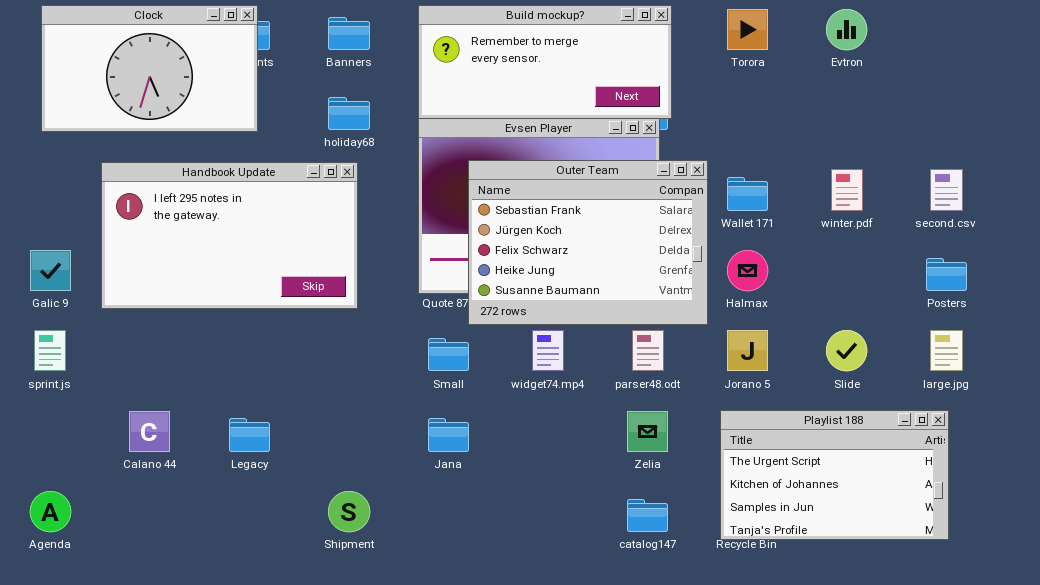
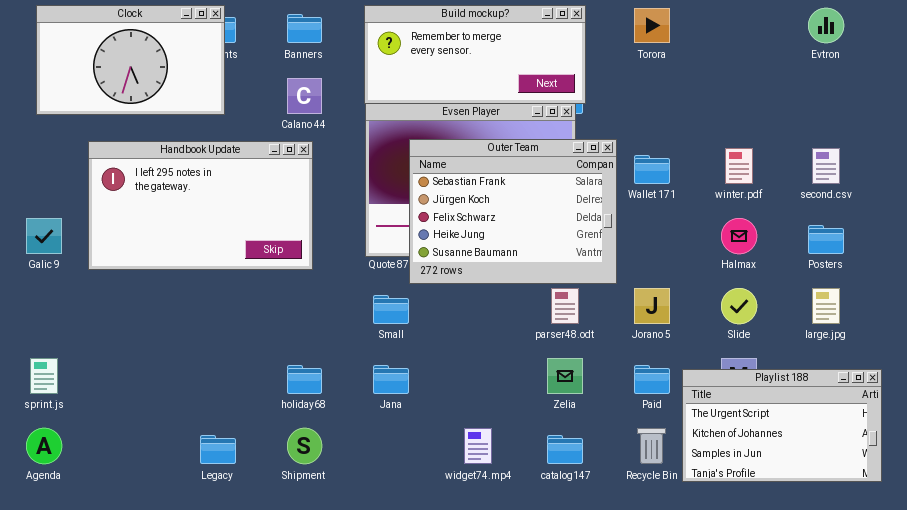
Evtron: [826,9,867,50] -> [808,8,844,43], moved
holiday68: [328,97,370,130] -> [287,365,322,394], moved
Halmax: [727,250,768,291] -> [721,218,757,254], moved
sprint.js: [34,330,66,371] -> [30,358,58,394], moved
widget74.mp4: [532,330,564,371] -> [464,428,492,464], moved
Playlist 188: [720,410,949,540] -> [682,369,882,482], moved
Calano 44: [129,411,170,452] -> [287,78,322,114], moved
Legacy: [229,418,270,452] -> [200,435,236,464], moved

